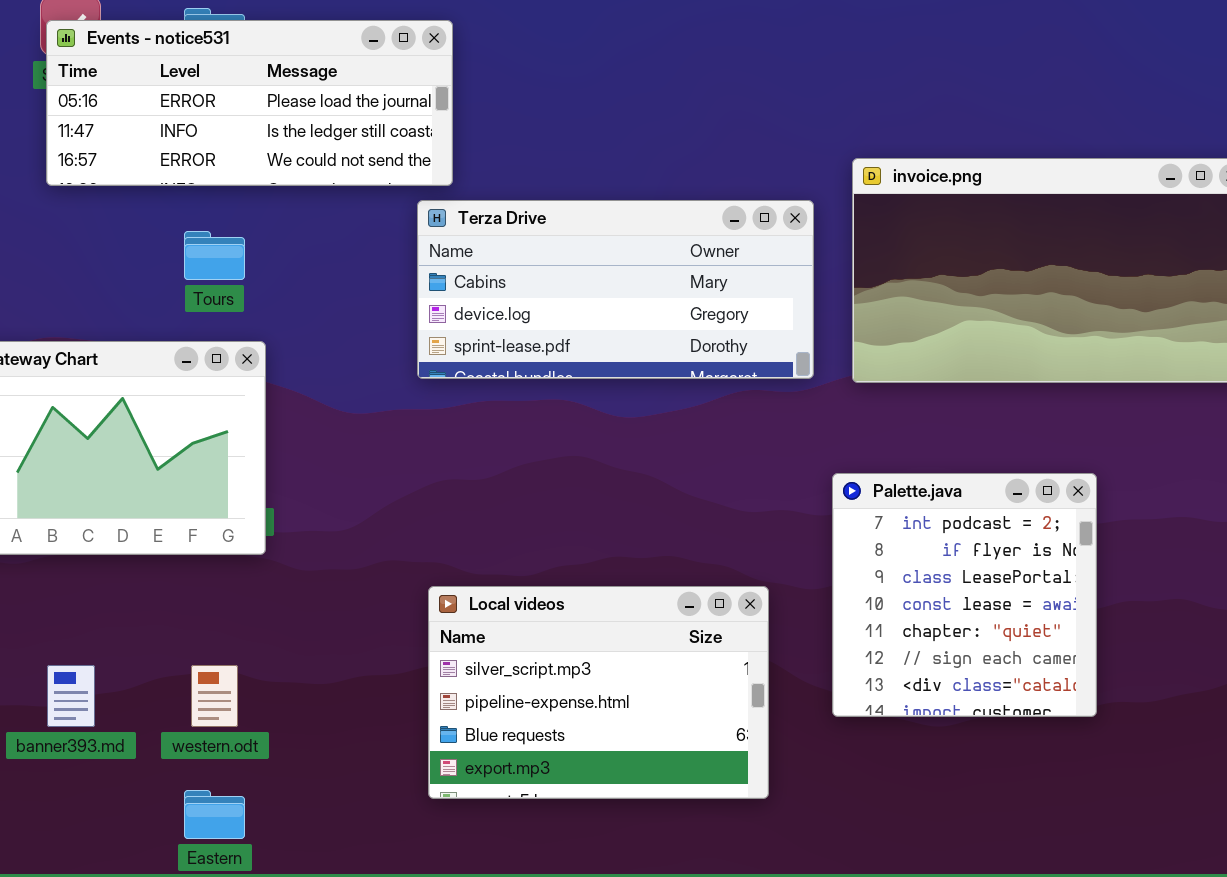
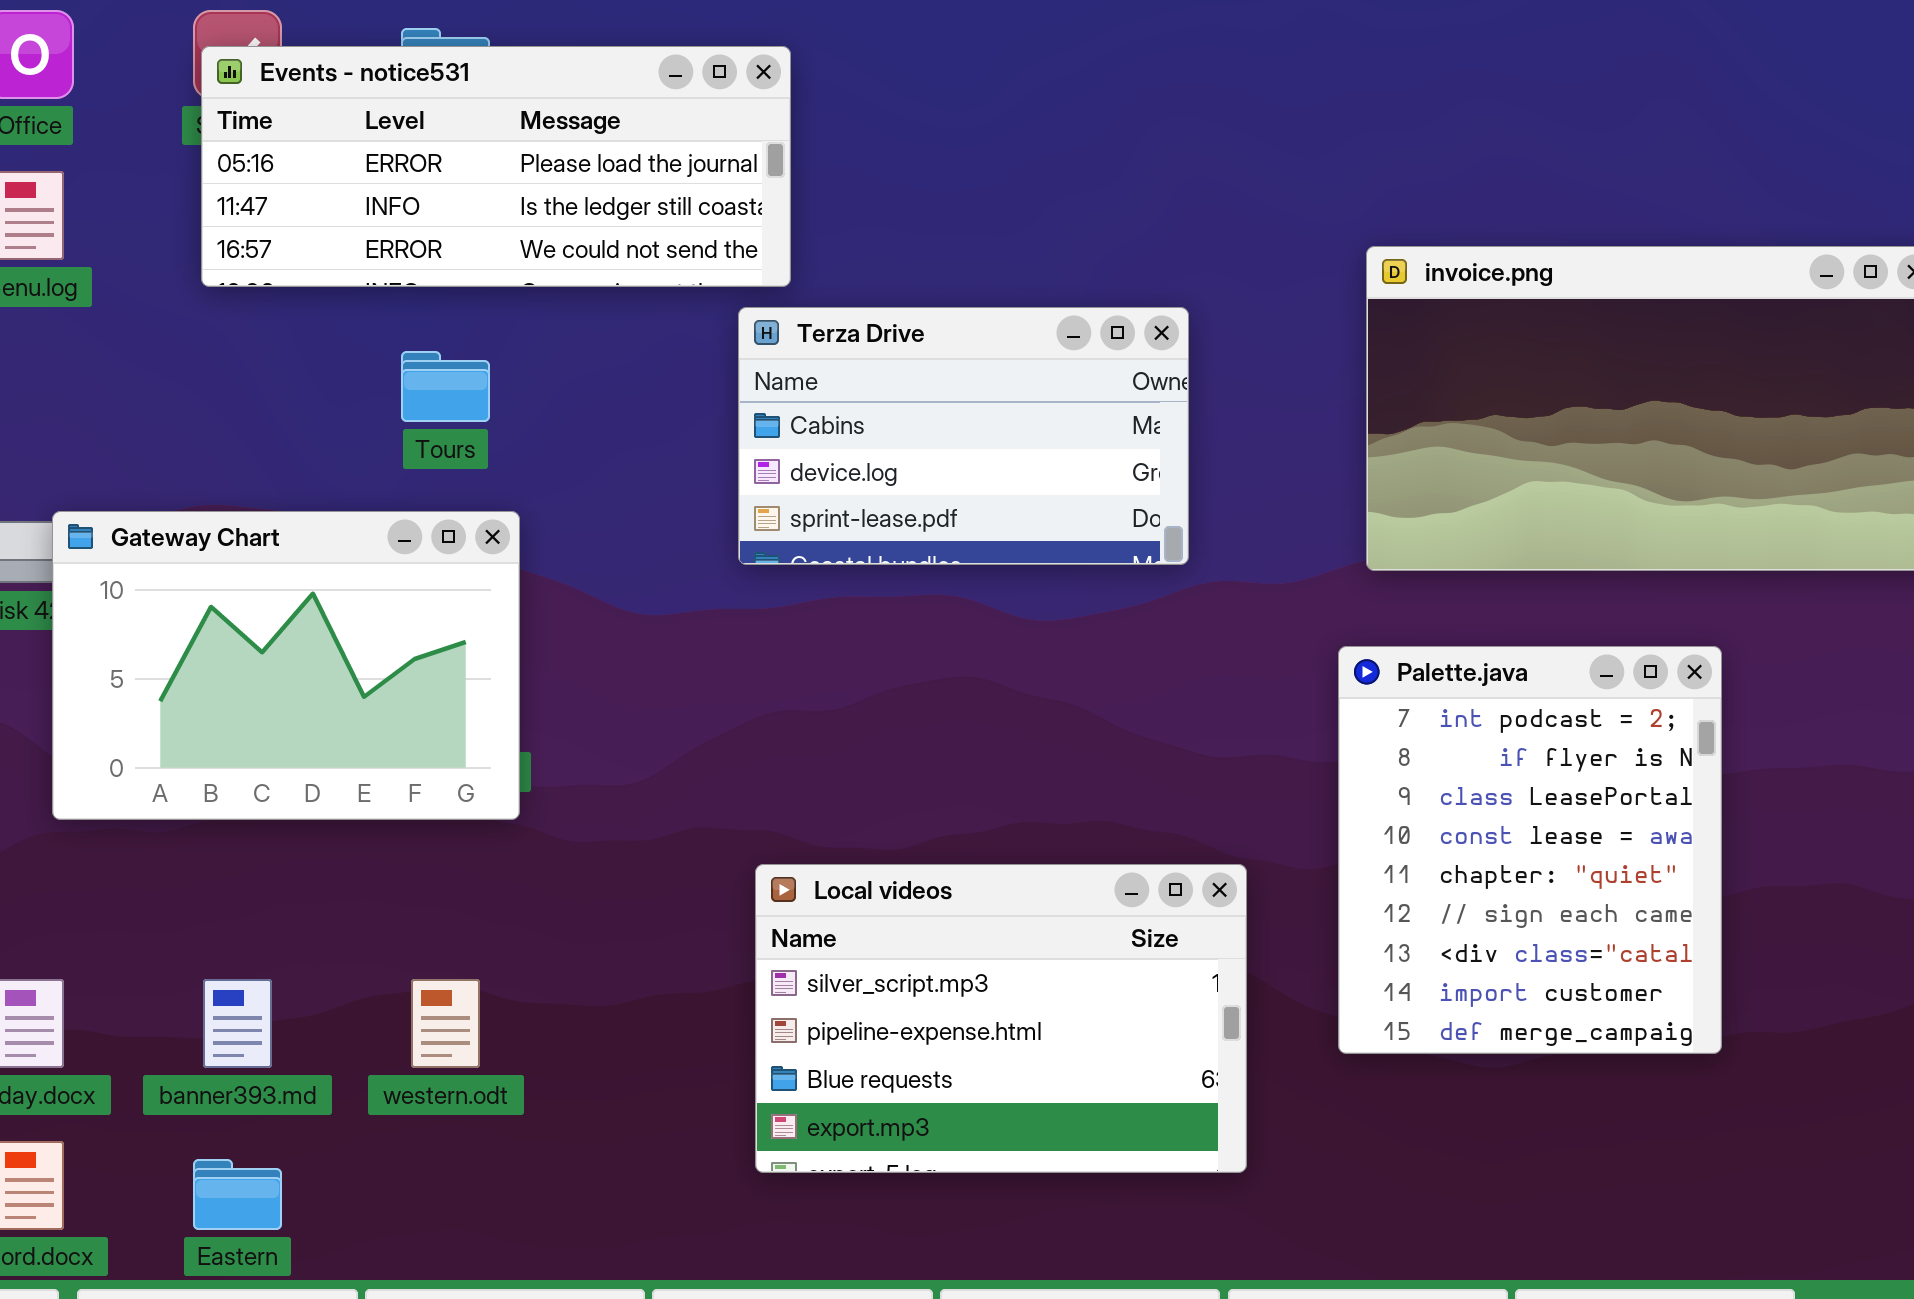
Terza Drive: [417,200,814,379] -> [738,307,1189,565], resized
Palette.java: [832,473,1097,717] -> [1338,646,1722,1054], resized
Eastern: [184,790,245,839] -> [193,1159,282,1230], moved

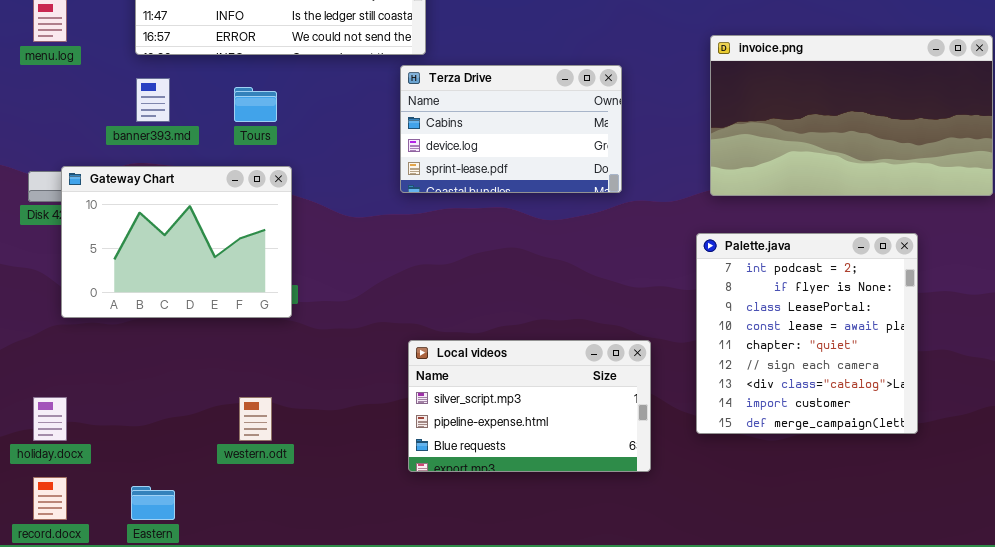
Palette.java: [1338,646,1722,1054] -> [696,233,918,434], resized
Local videos: [755,864,1247,1173] -> [408,340,651,472], resized
banner393.md: [203,979,272,1068] -> [136,78,170,122], moved

